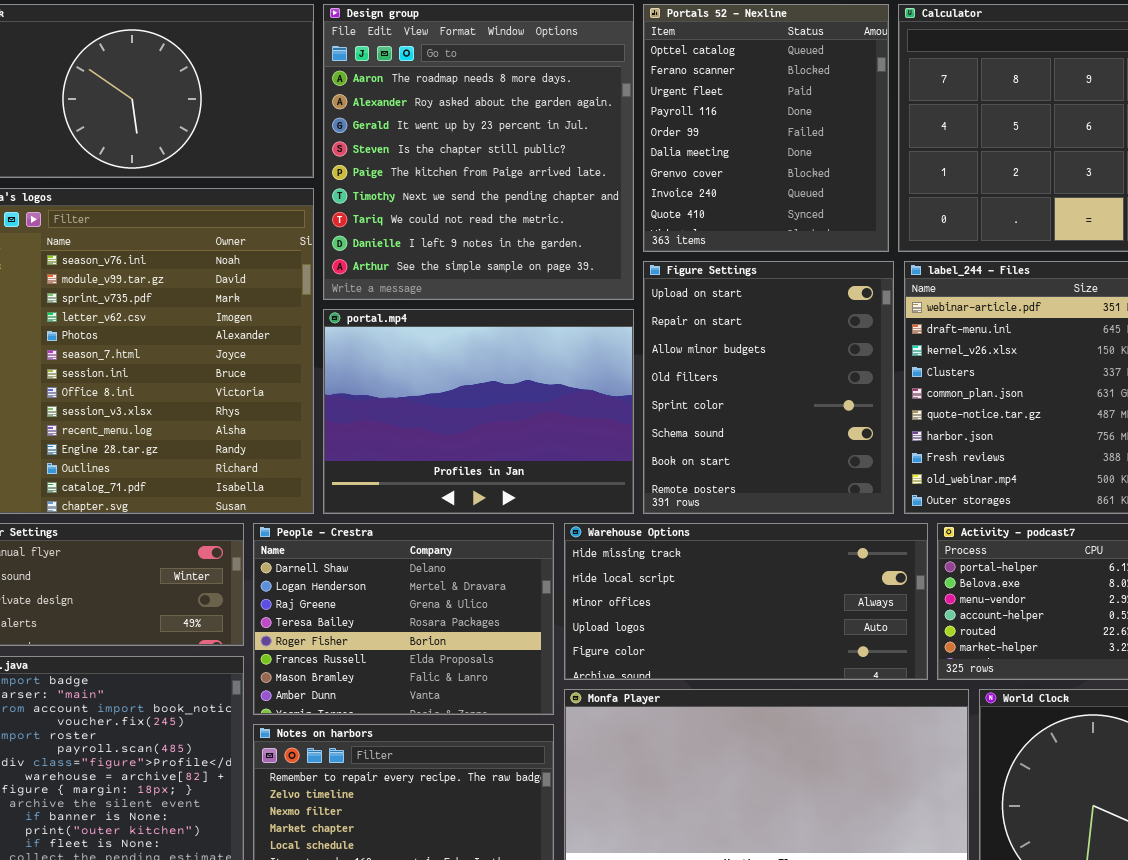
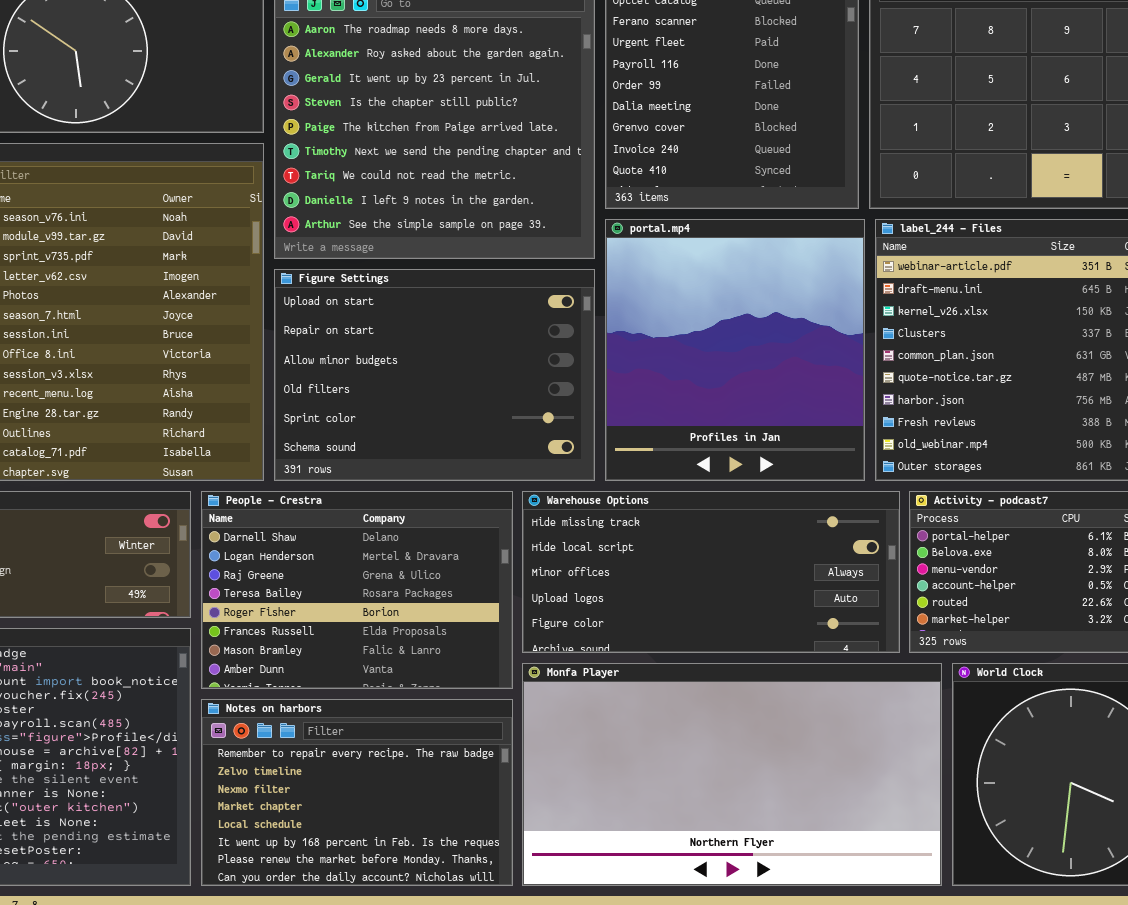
Figure Settings: [643,261,894,514] -> [274,269,595,481], moved, resized
portal.mp4: [323,309,634,514] -> [605,219,865,481], moved, resized

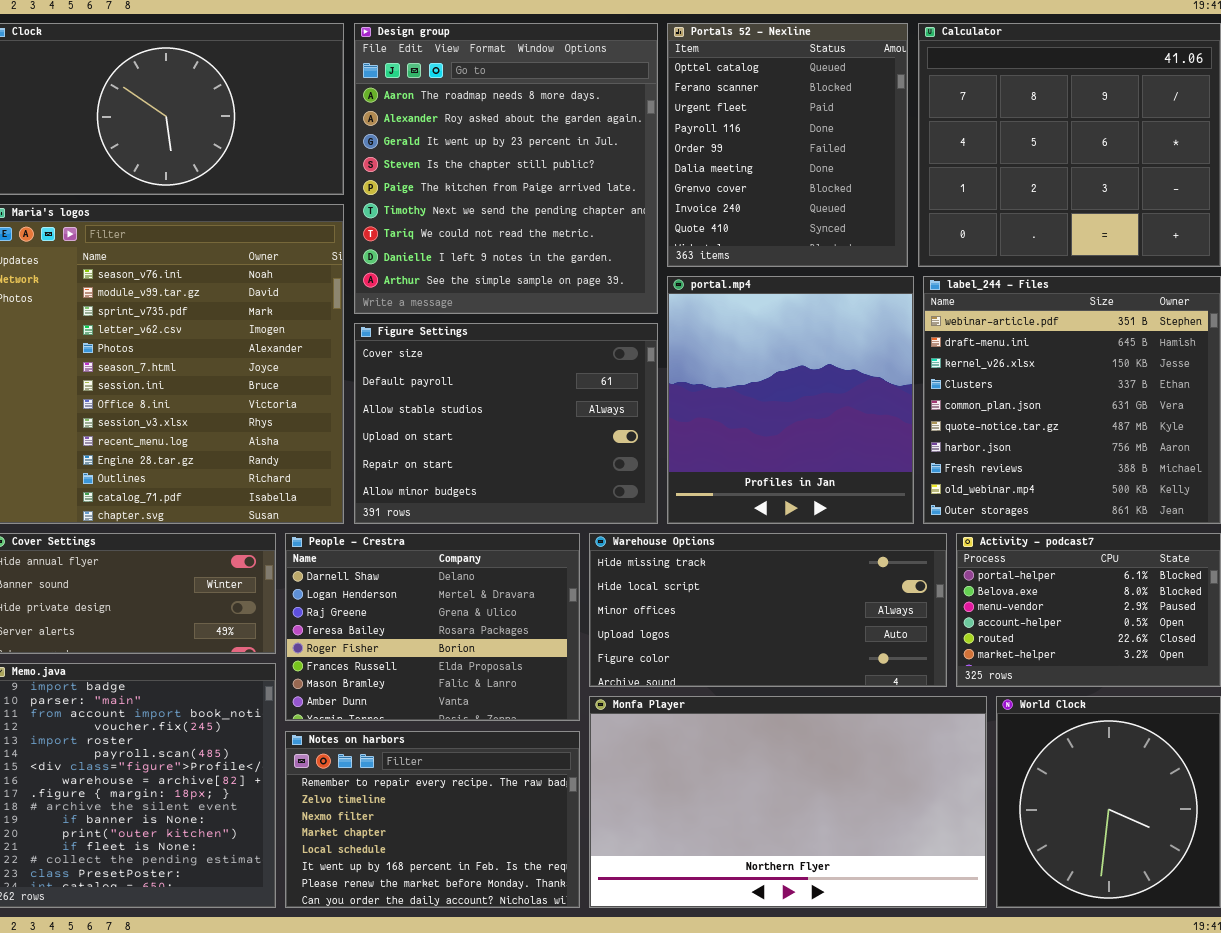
Figure Settings: [274,269,595,481] -> [354,323,658,524], scrolled up 3 rows

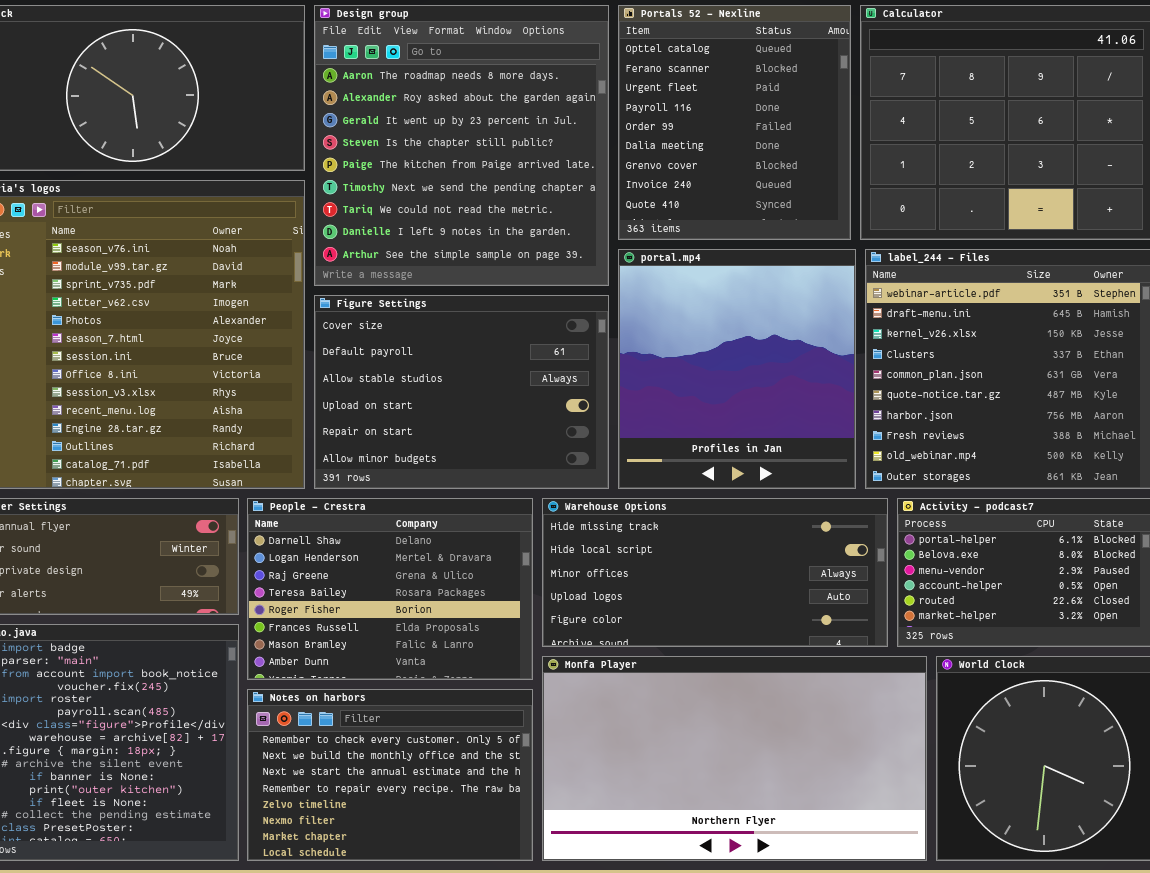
Notes on harbors: [285,731,580,908] -> [247,689,533,861], scrolled up 3 rows

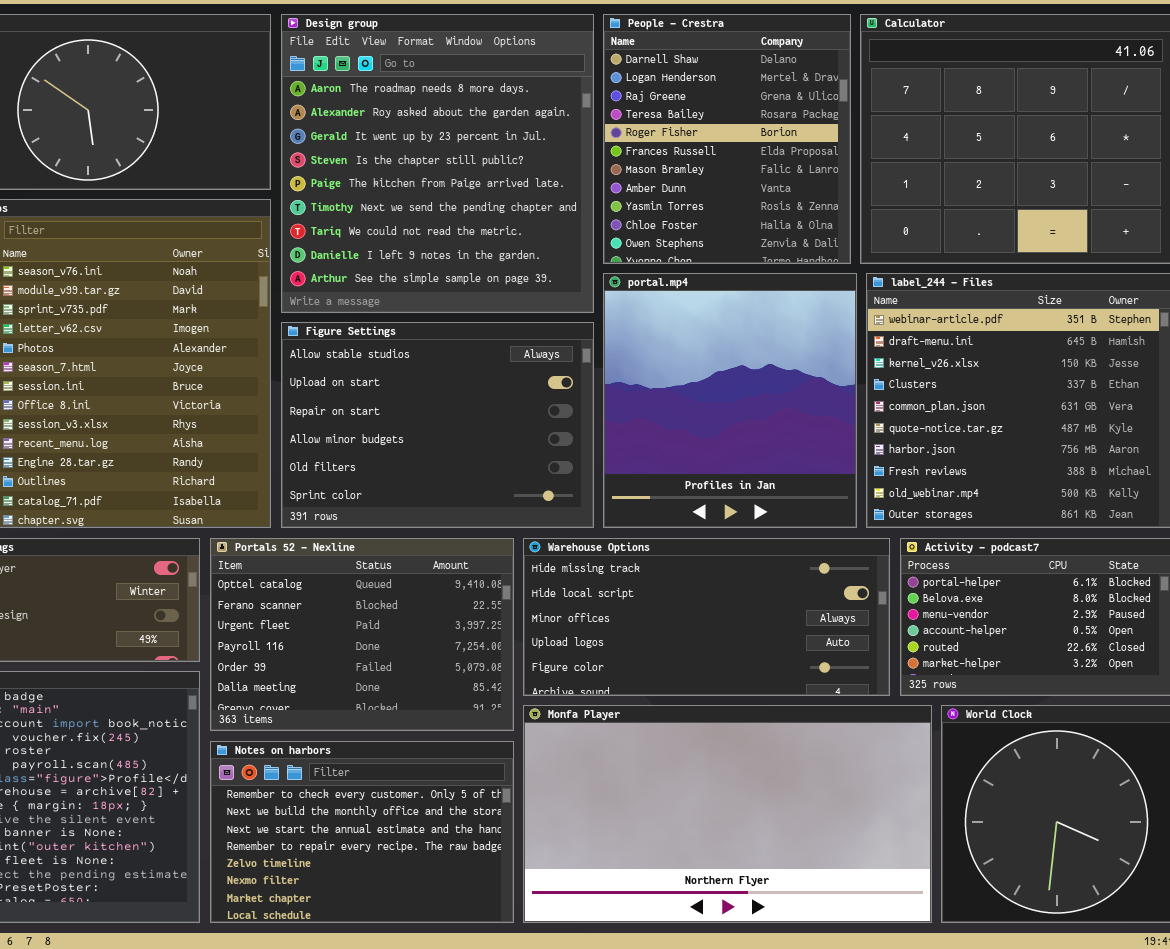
Portals 52 - Nexline: [618,5,851,240] -> [210,538,514,731], moved, resized
Figure Settings: [314,295,609,489] -> [281,322,594,528], scrolled down 2 rows
People - Crestra: [247,498,533,680] -> [603,14,851,264], moved, resized

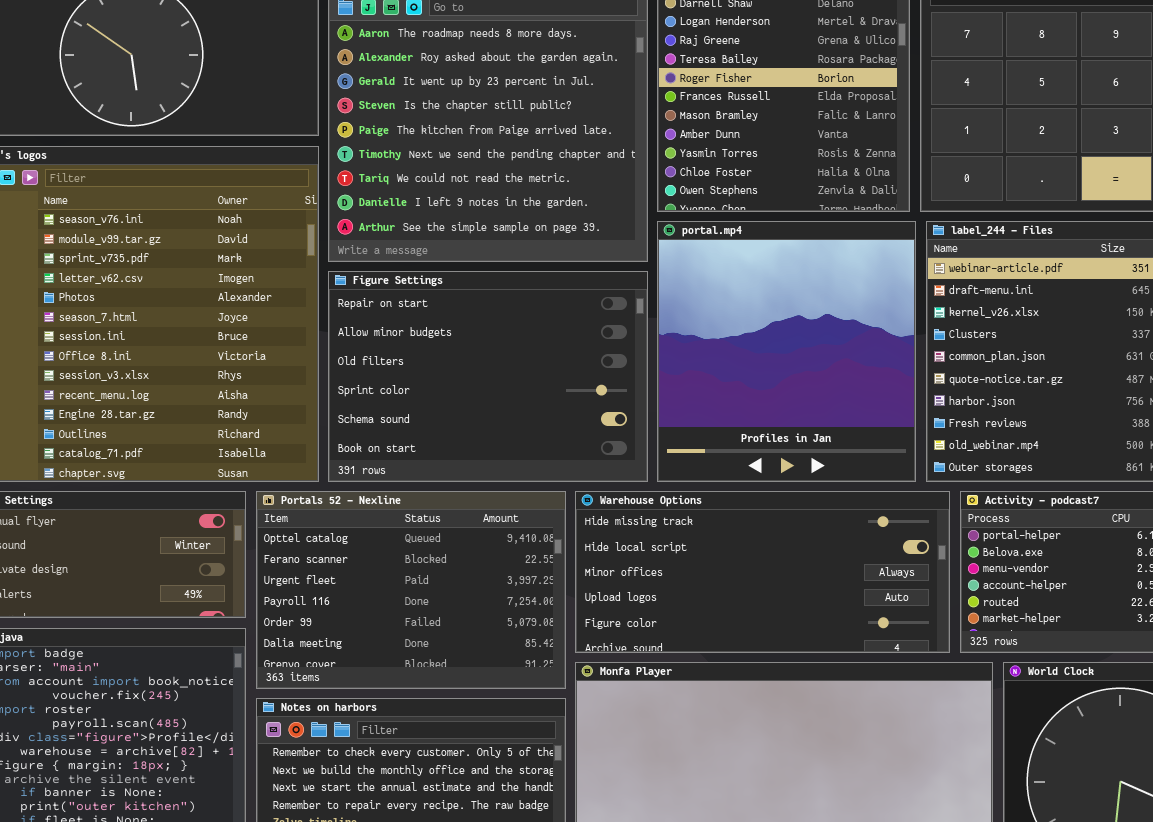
Figure Settings: [281,322,594,528] -> [328,271,648,482], scrolled down 2 rows

